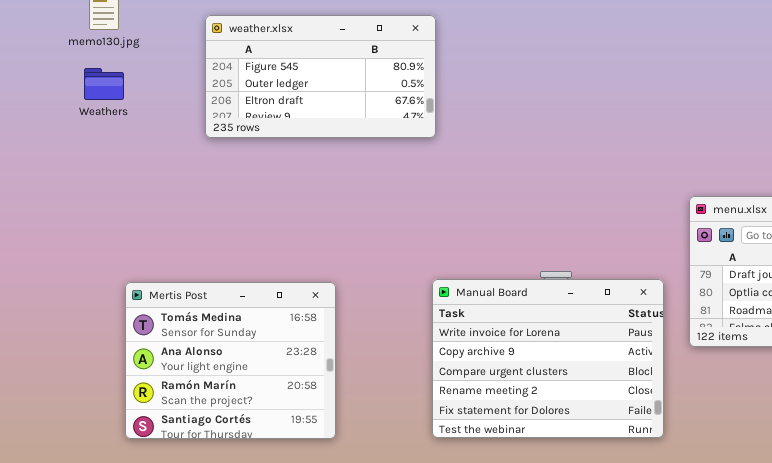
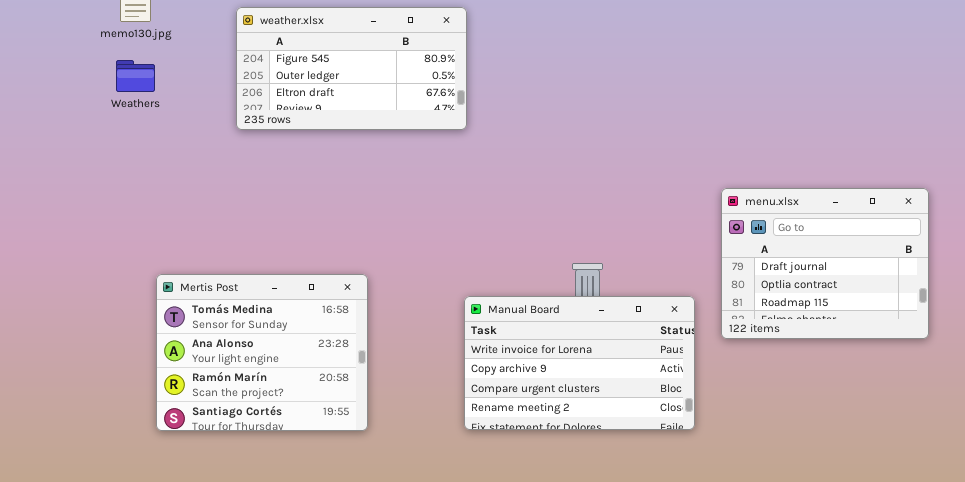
Manual Board: [432,279,664,438] -> [464,296,695,430], resized

